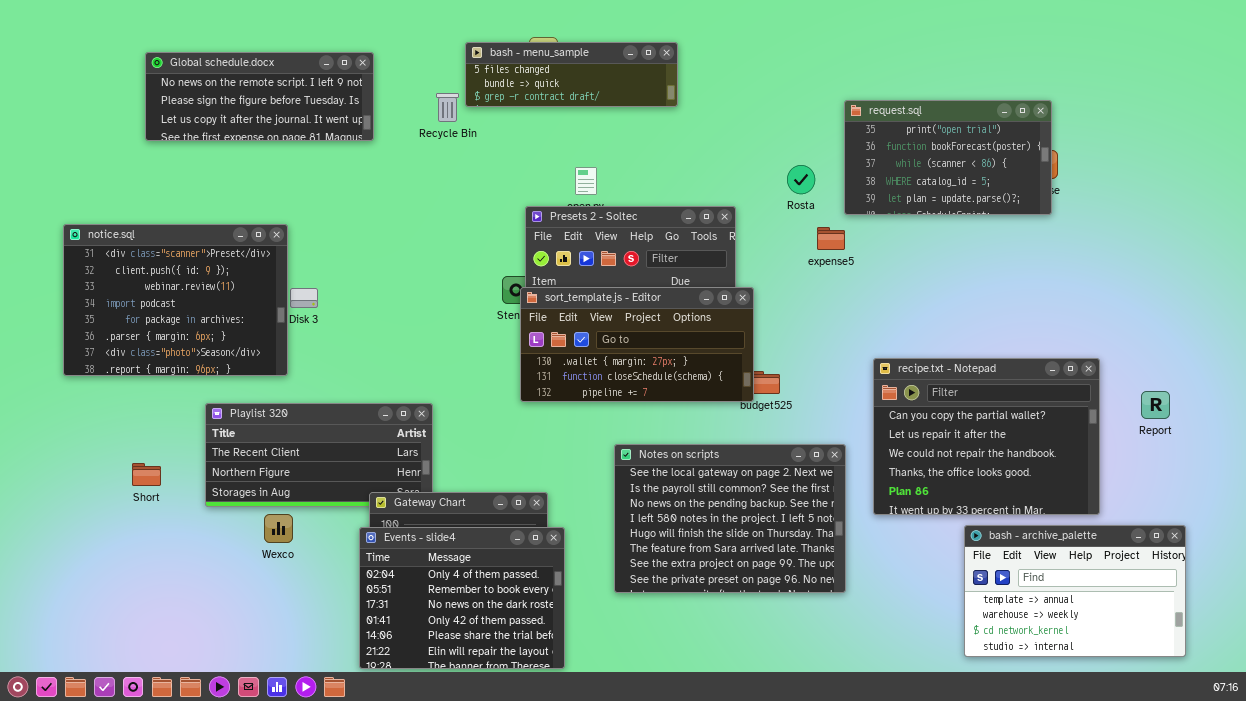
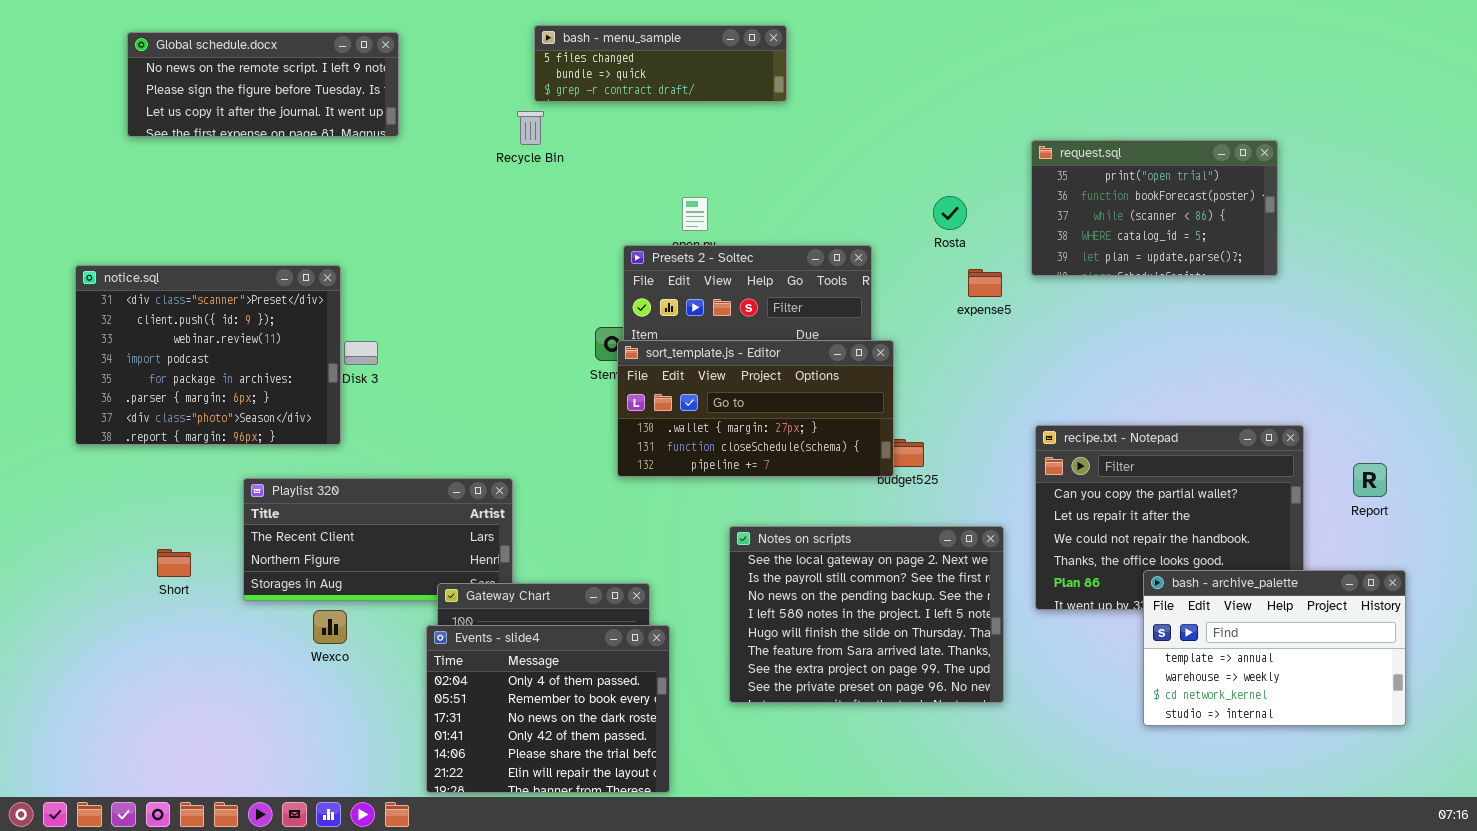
bash - menu_sample: [465,42,678,107] -> [534,25,787,102], moved
Global schedule.docx: [145,52,374,141] -> [127,32,399,137], moved
request.sql: [844,100,1052,215] -> [1031,140,1278,276], moved
bash - archive_palette: [964,525,1186,657] -> [1143,570,1406,726], moved

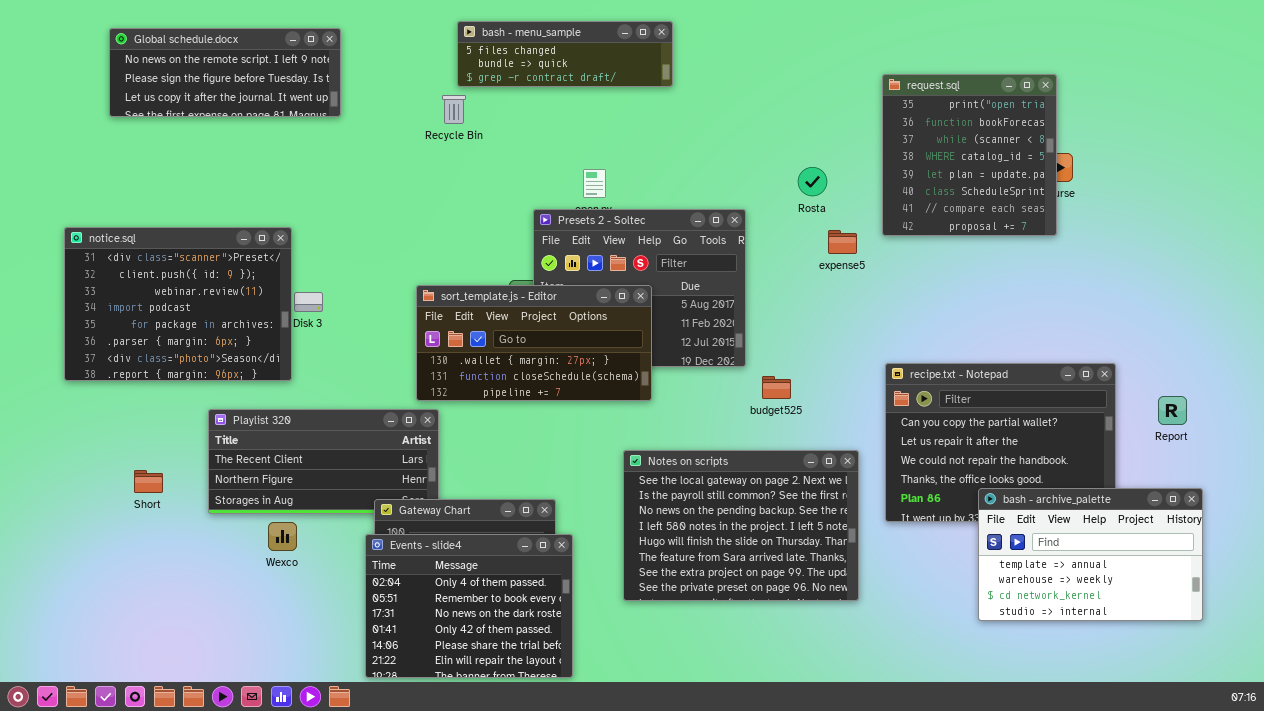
request.sql: [1031,140,1278,276] -> [882,74,1057,236], resized
sort_template.js - Editor: [617,340,894,477] -> [416,285,652,401], moved

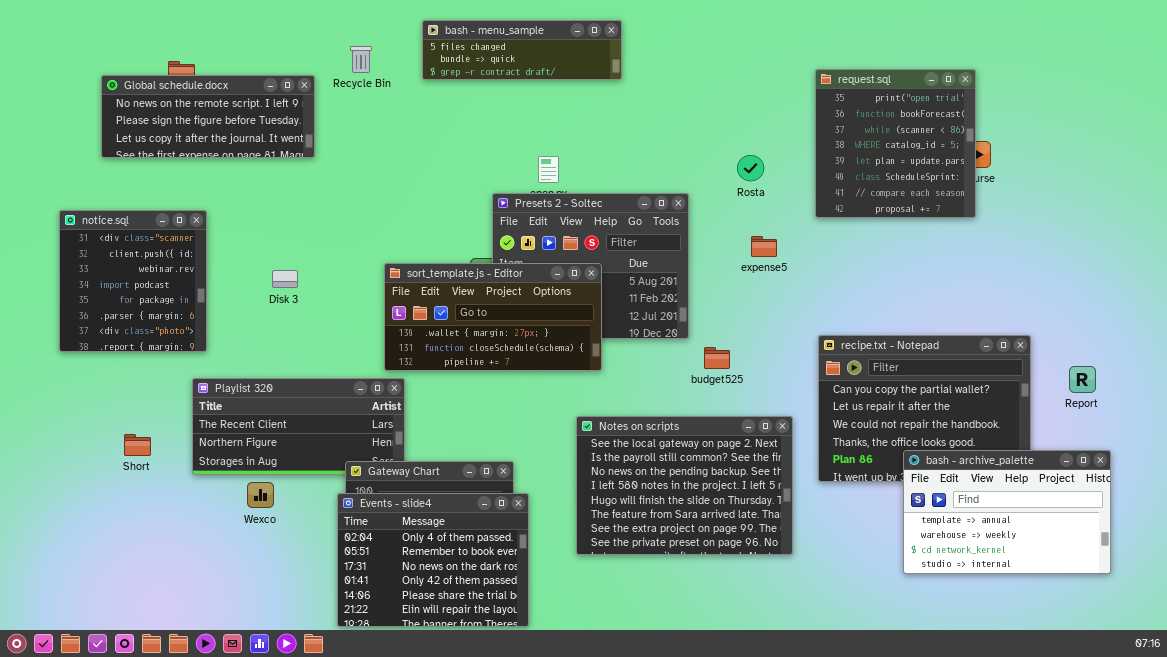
Global schedule.docx: [109,28,341,117] -> [101,75,315,158], moved
Recycle Bin: [442,95,466,124] -> [350,46,372,73], moved
notice.sql: [64,227,292,381] -> [59,210,207,352], resized
expense5: [828,230,857,254] -> [751,236,777,257], moved

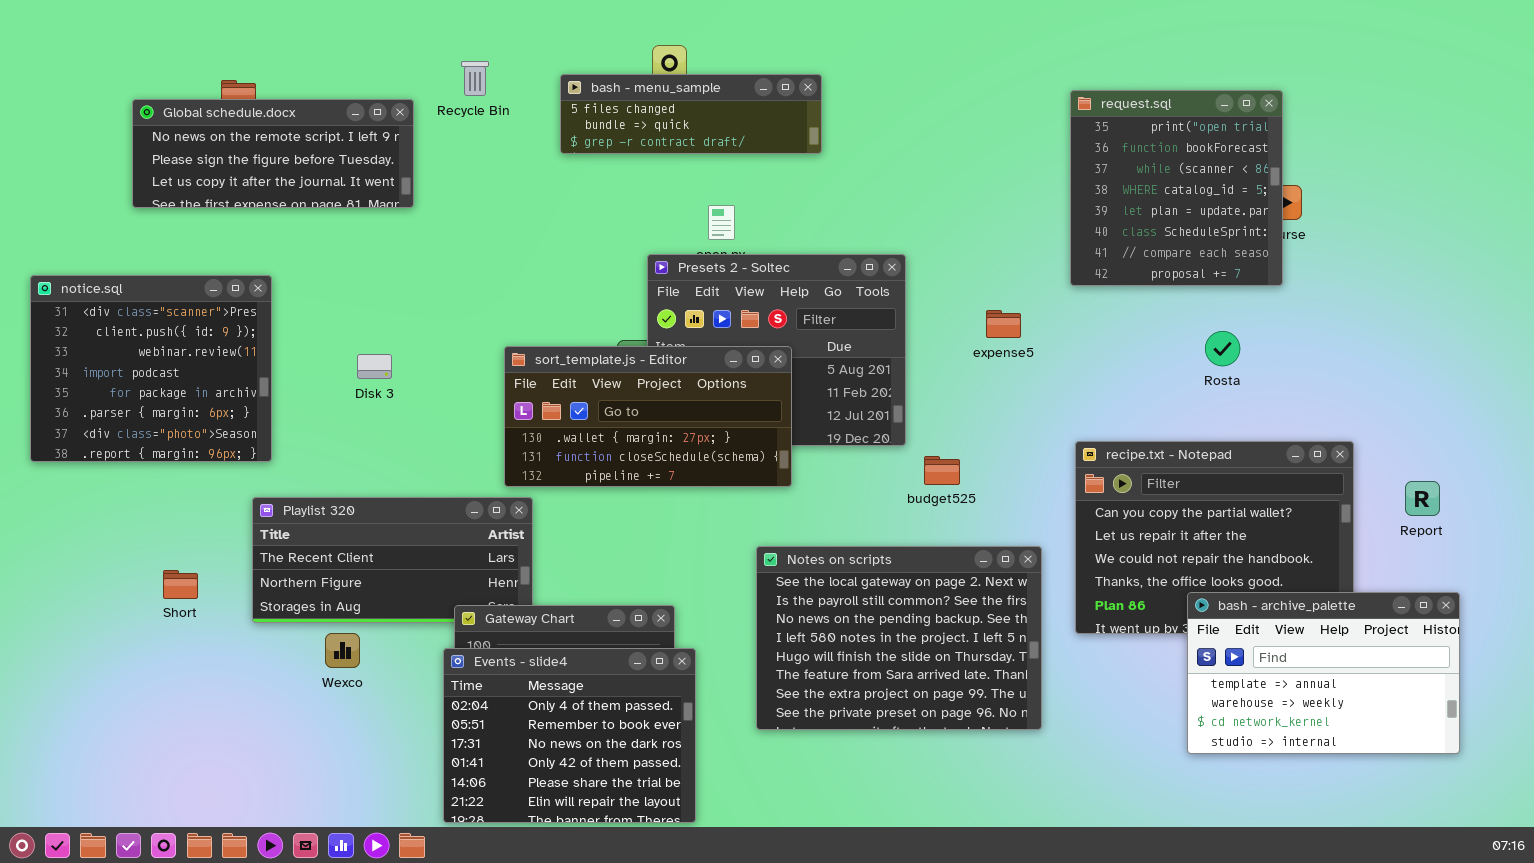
bash - menu_sample: [422,20,622,80] -> [560,74,822,154], moved
Rosta: [737,155,764,181] -> [1205,331,1240,366], moved
notice.sql: [59,210,207,352] -> [30,275,272,462], resized

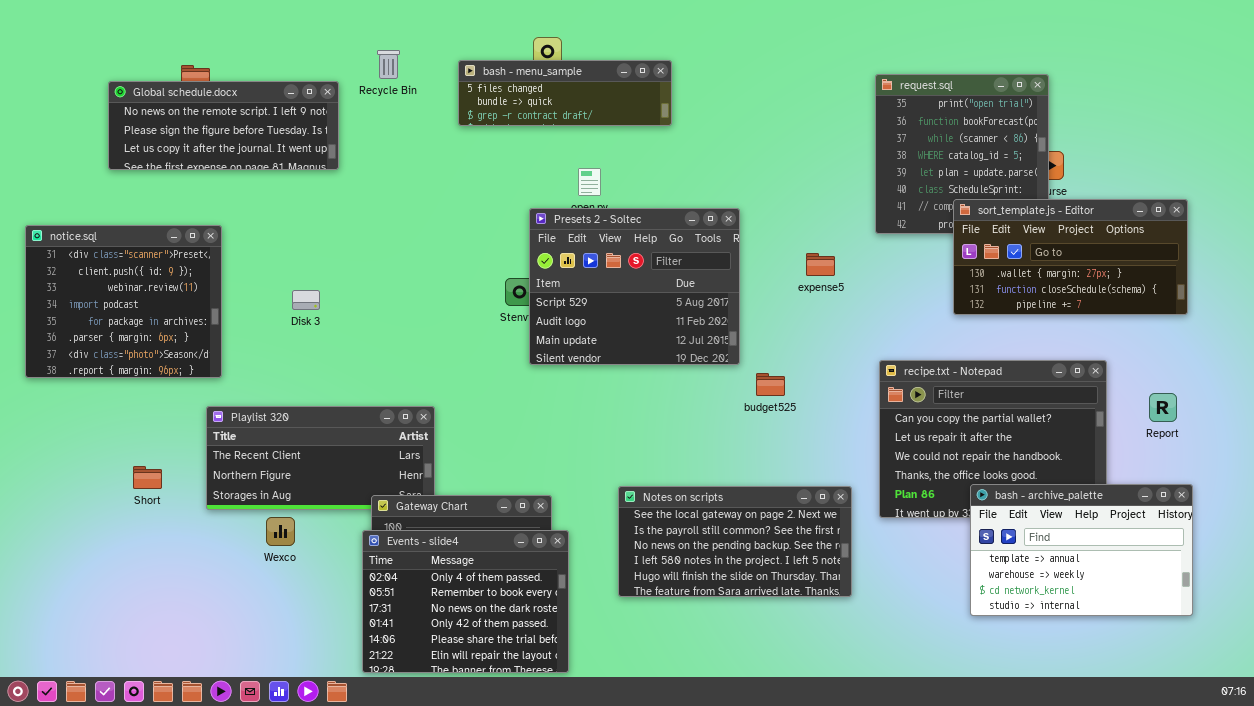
sort_template.js - Editor: [504,346,792,487] -> [953,199,1188,315], moved
Notes on scripts: [756,546,1042,730] -> [618,486,852,597], resized

